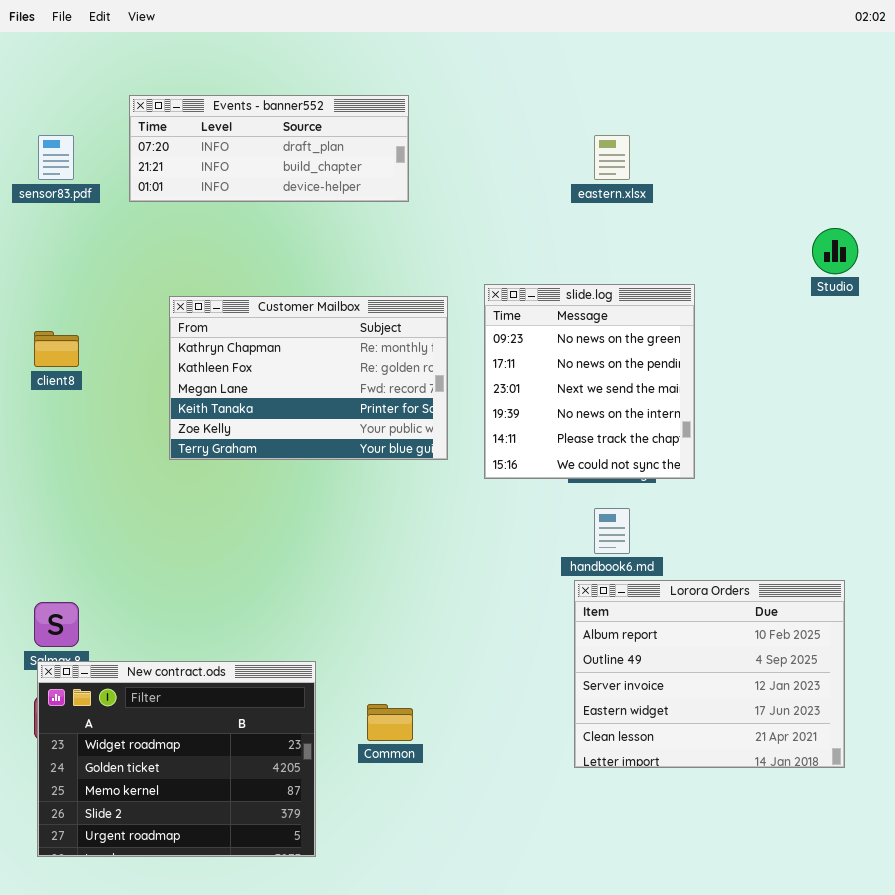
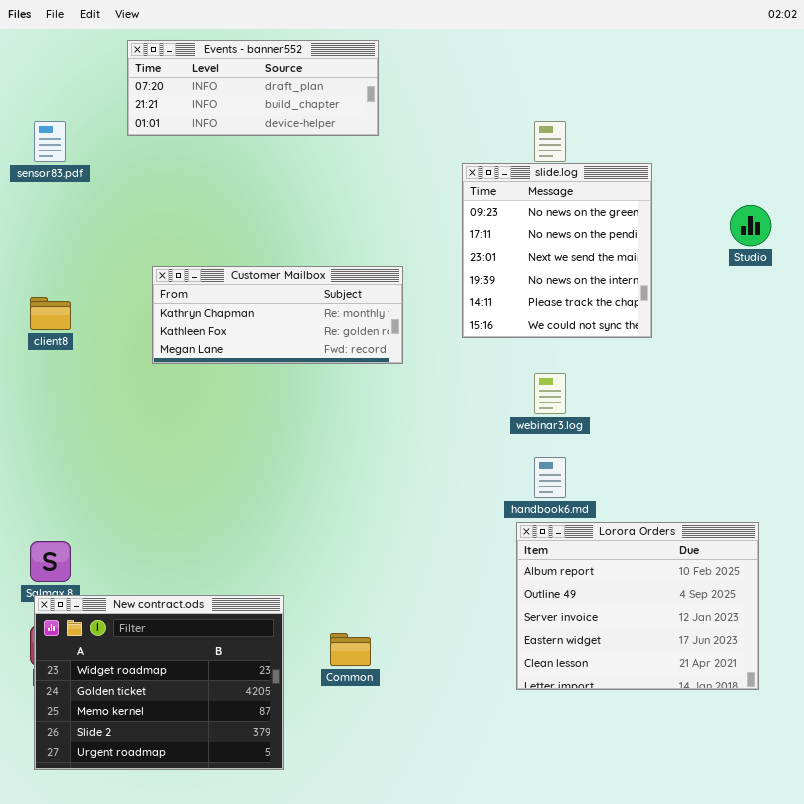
Events - banner552: [129,95,409,202] -> [127,40,379,136], moved
slide.log: [484,284,695,479] -> [462,163,652,338], moved
Customer Mailbox: [169,296,448,460] -> [152,266,403,364], resized

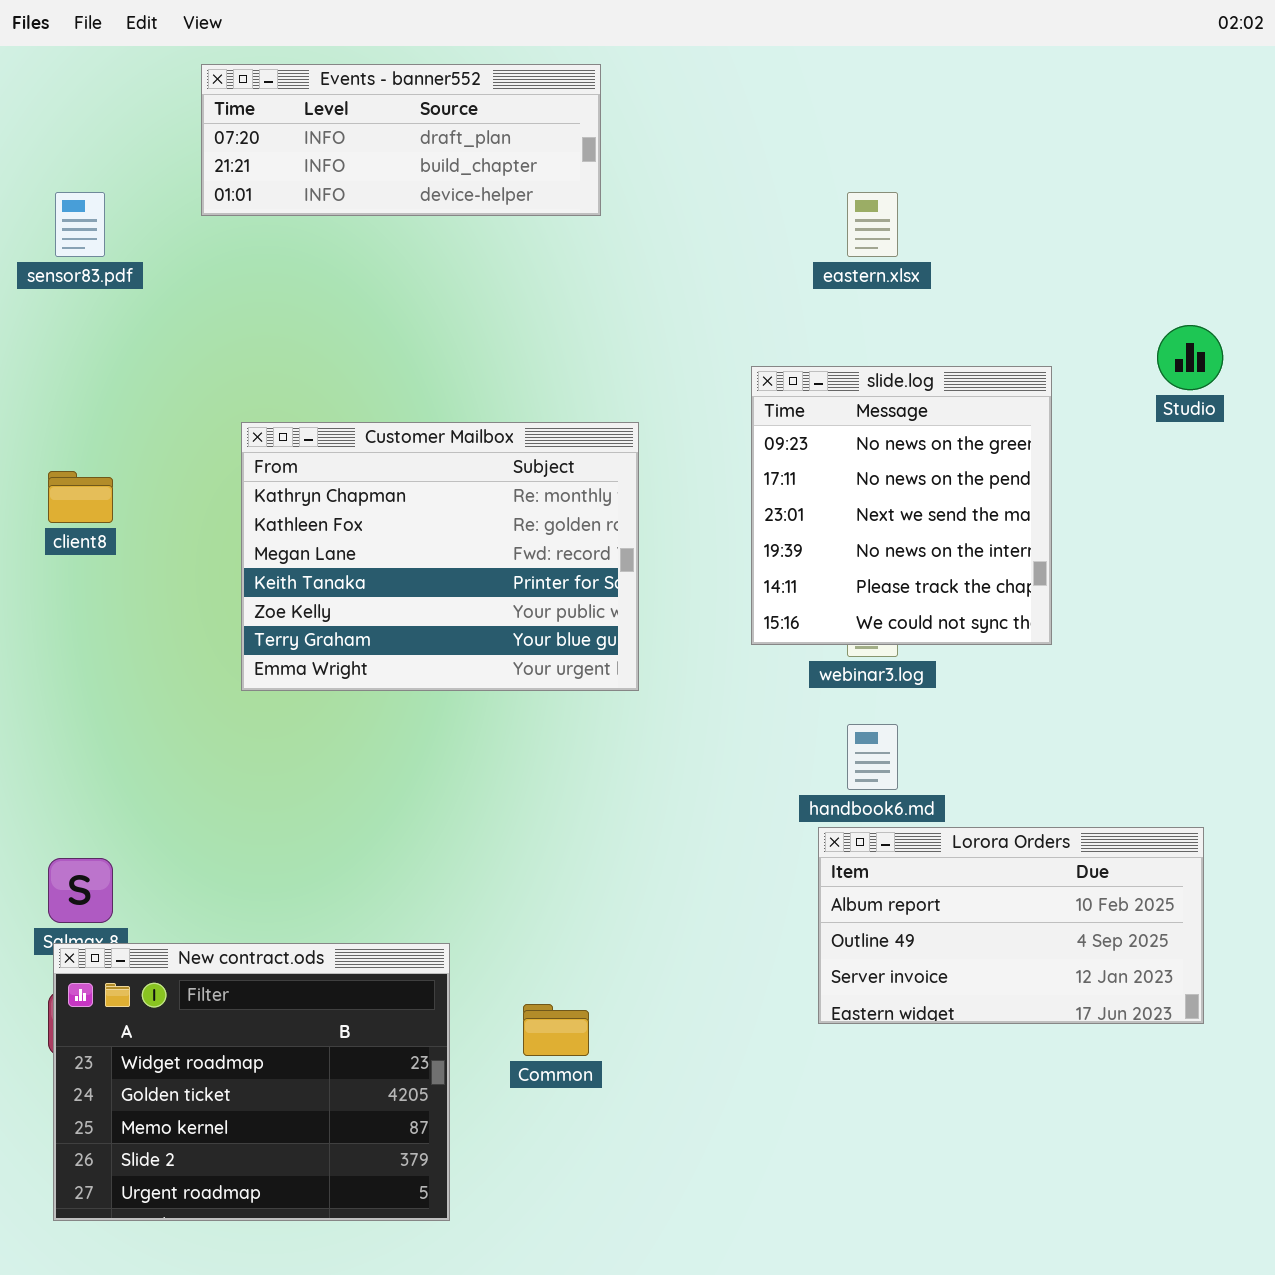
slide.log: [462,163,652,338] -> [751,366,1052,645], moved
Customer Mailbox: [152,266,403,364] -> [241,422,639,691], resized
Lorora Orders: [516,522,759,690] -> [818,827,1204,1024], resized

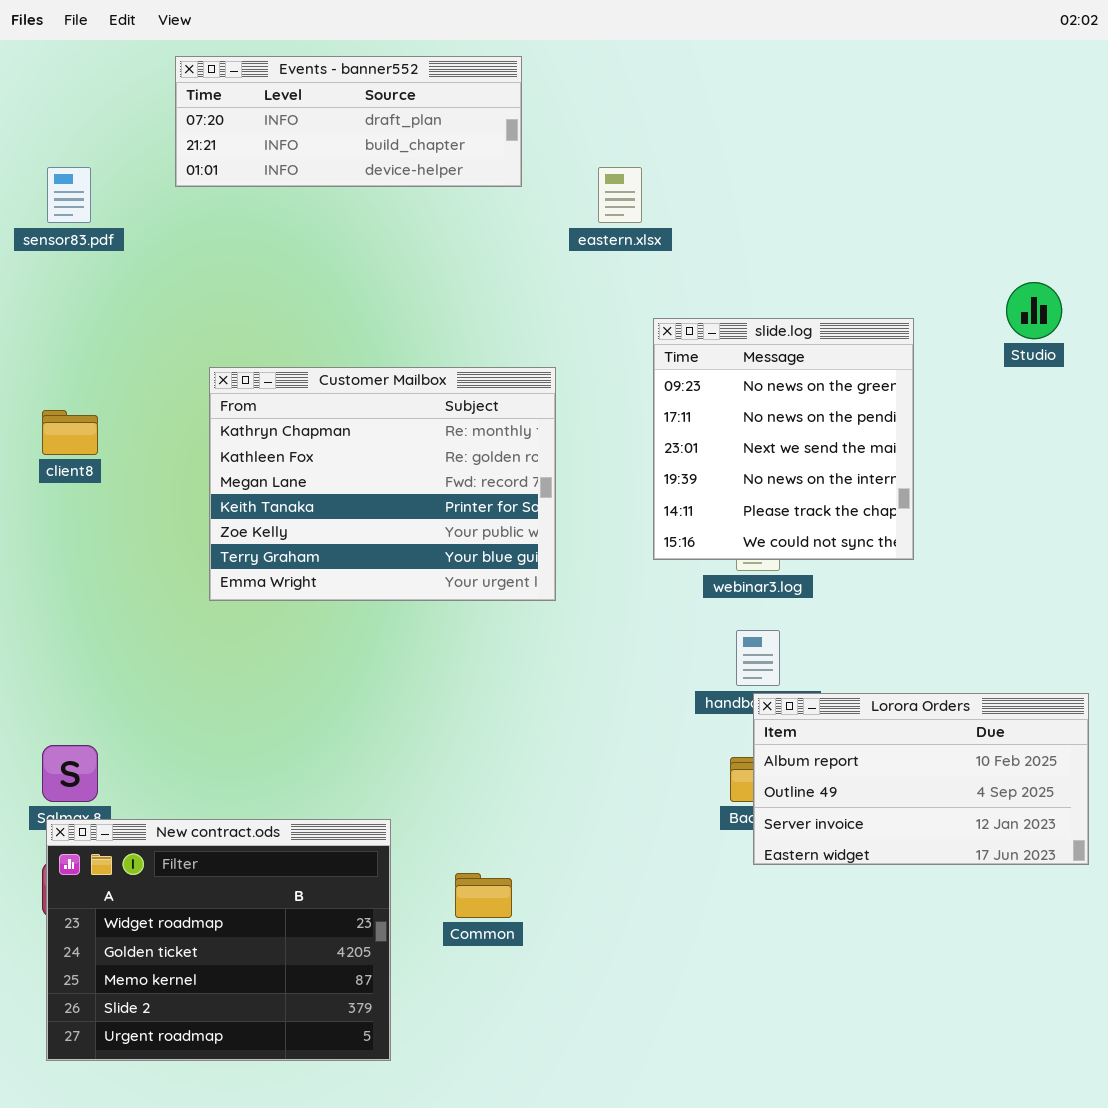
eastern.xlsx: [847,192,898,257] -> [598,167,642,223], moved
Lorora Orders: [818,827,1204,1024] -> [753,693,1089,865], moved

